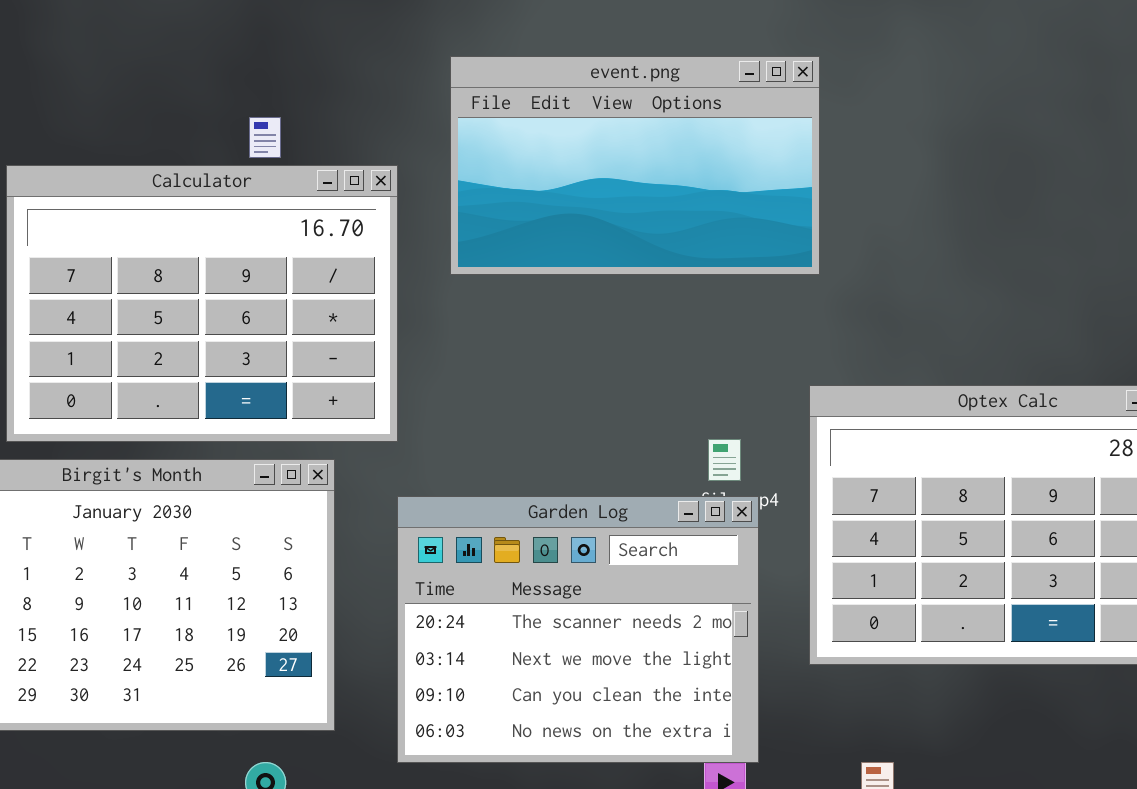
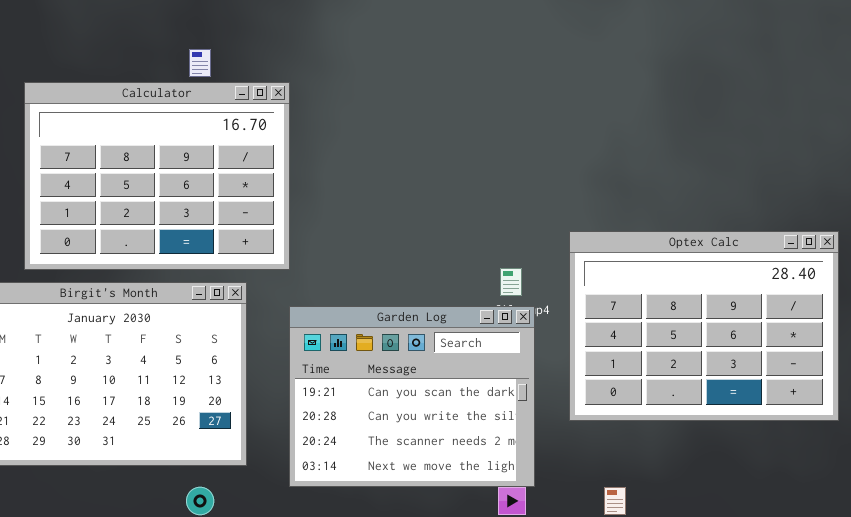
event.png: [450,56,820,275] -> none, closed
Garden Log: [397,496,759,763] -> [289,306,535,487], scrolled up 2 rows

